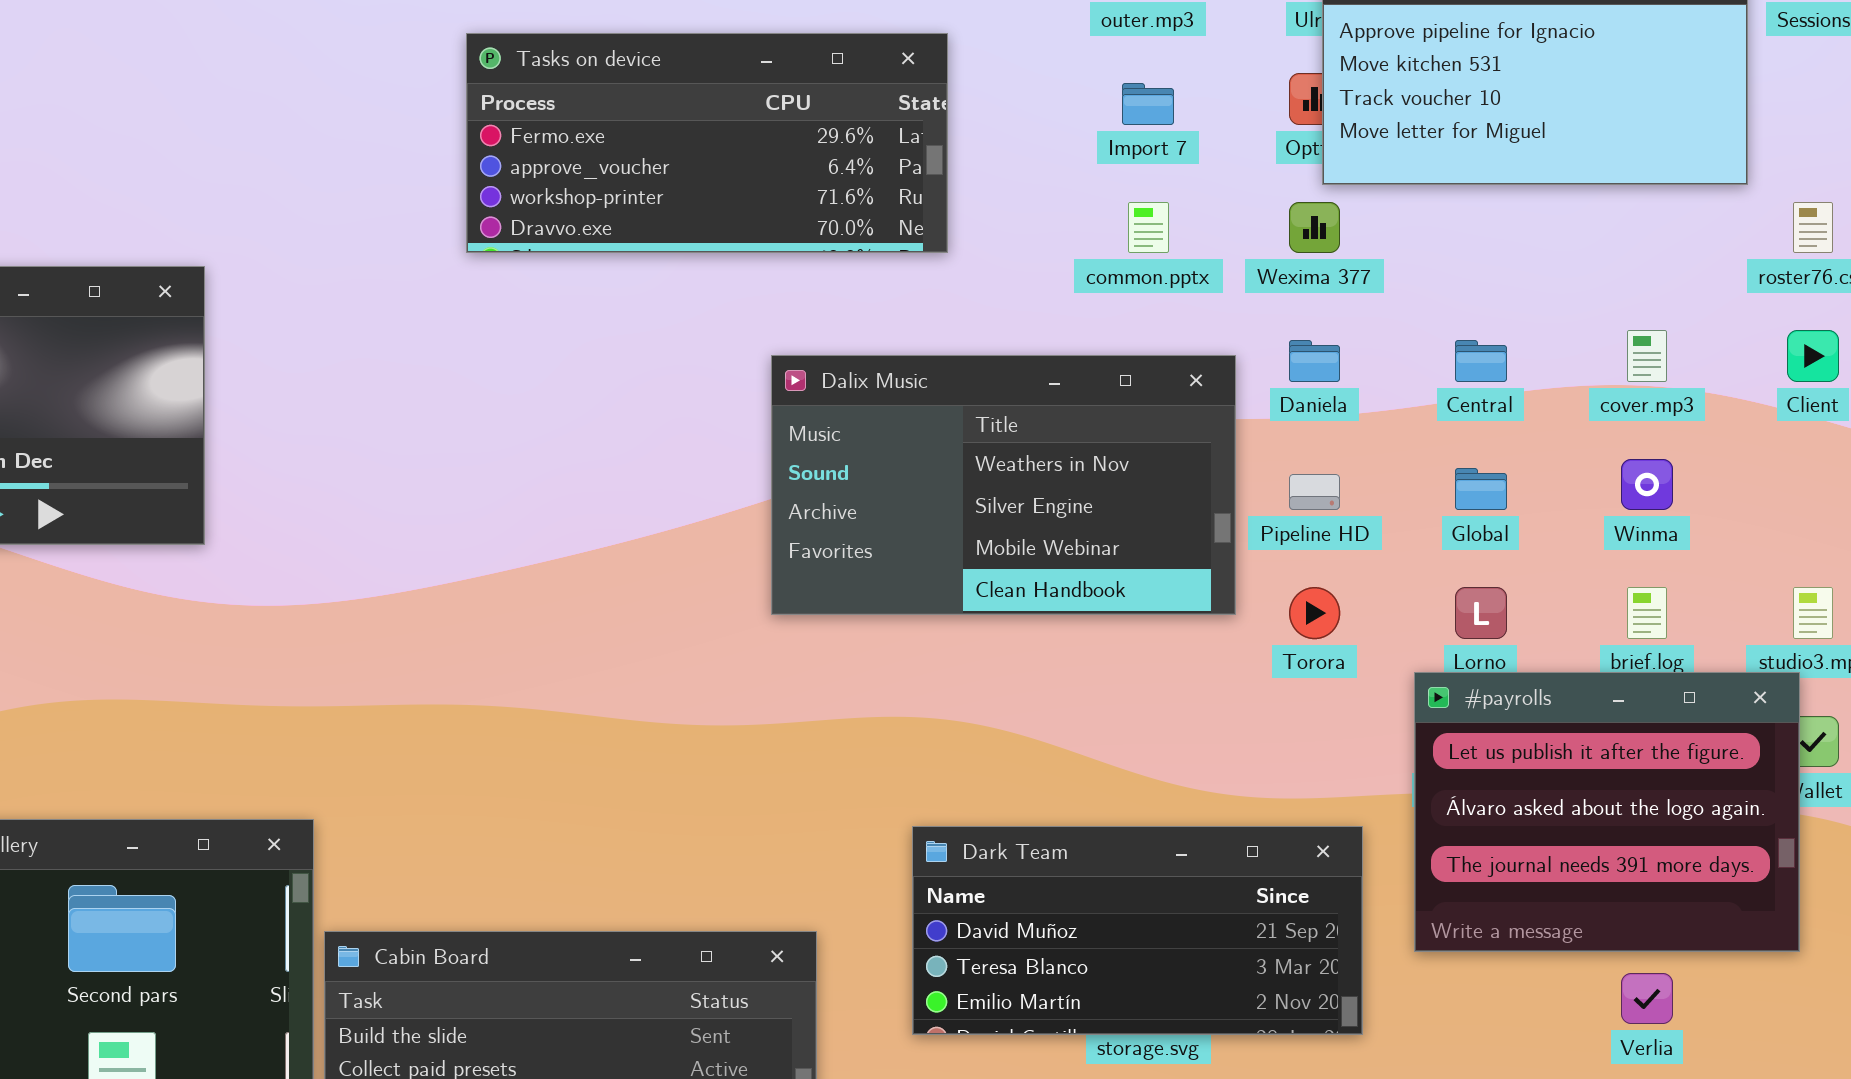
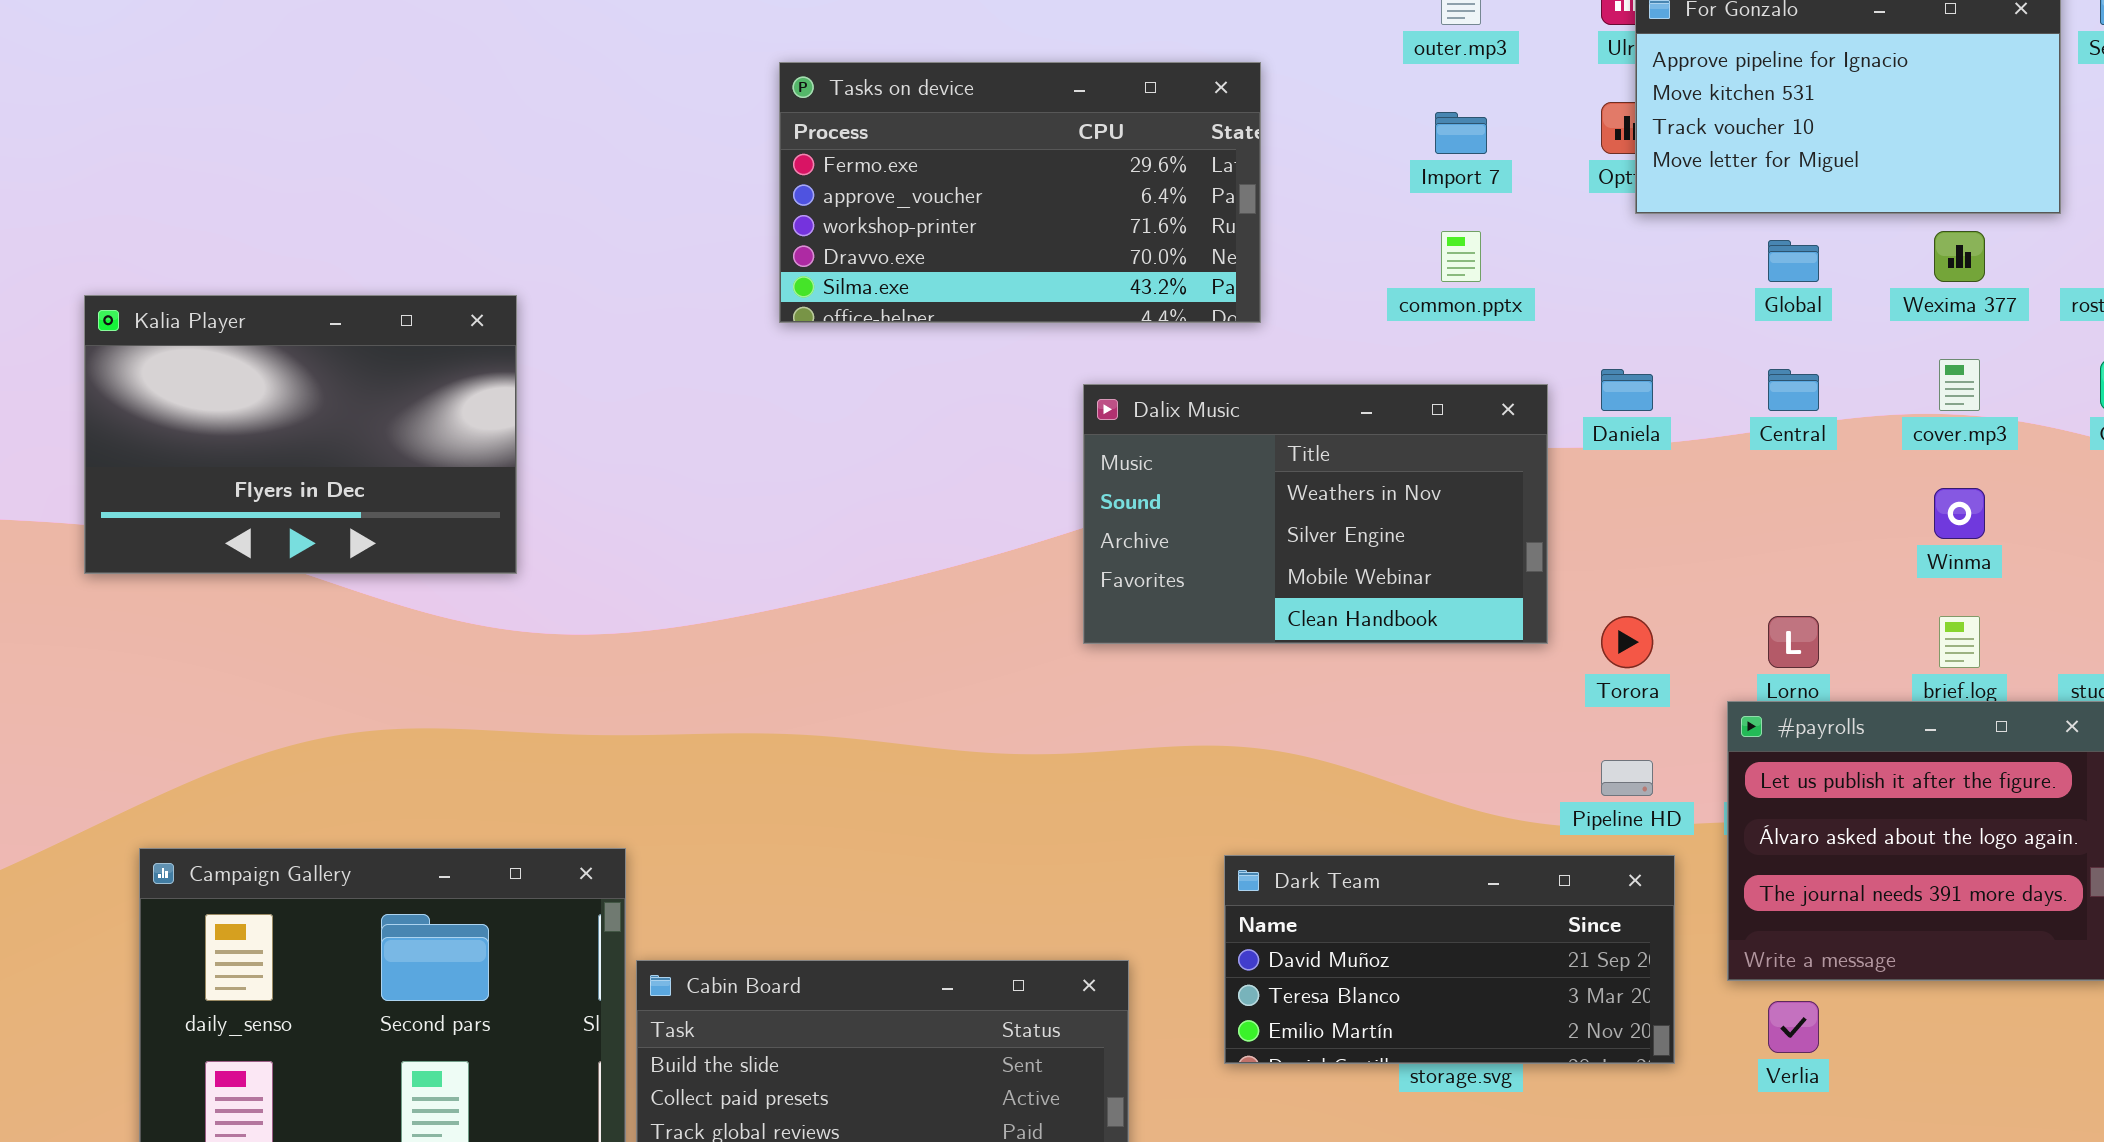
Tasks on device: [466,33,948,253] -> [779,62,1261,323], resized
Wexima 377: [1289,202,1340,253] -> [1934,231,1985,282], moved
Global: [1455,468,1507,510] -> [1768,240,1819,282], moved
Pipeline HD: [1289,474,1340,510] -> [1601,760,1653,796], moved
Verlia: [1621,973,1673,1024] -> [1768,1001,1819,1053], moved

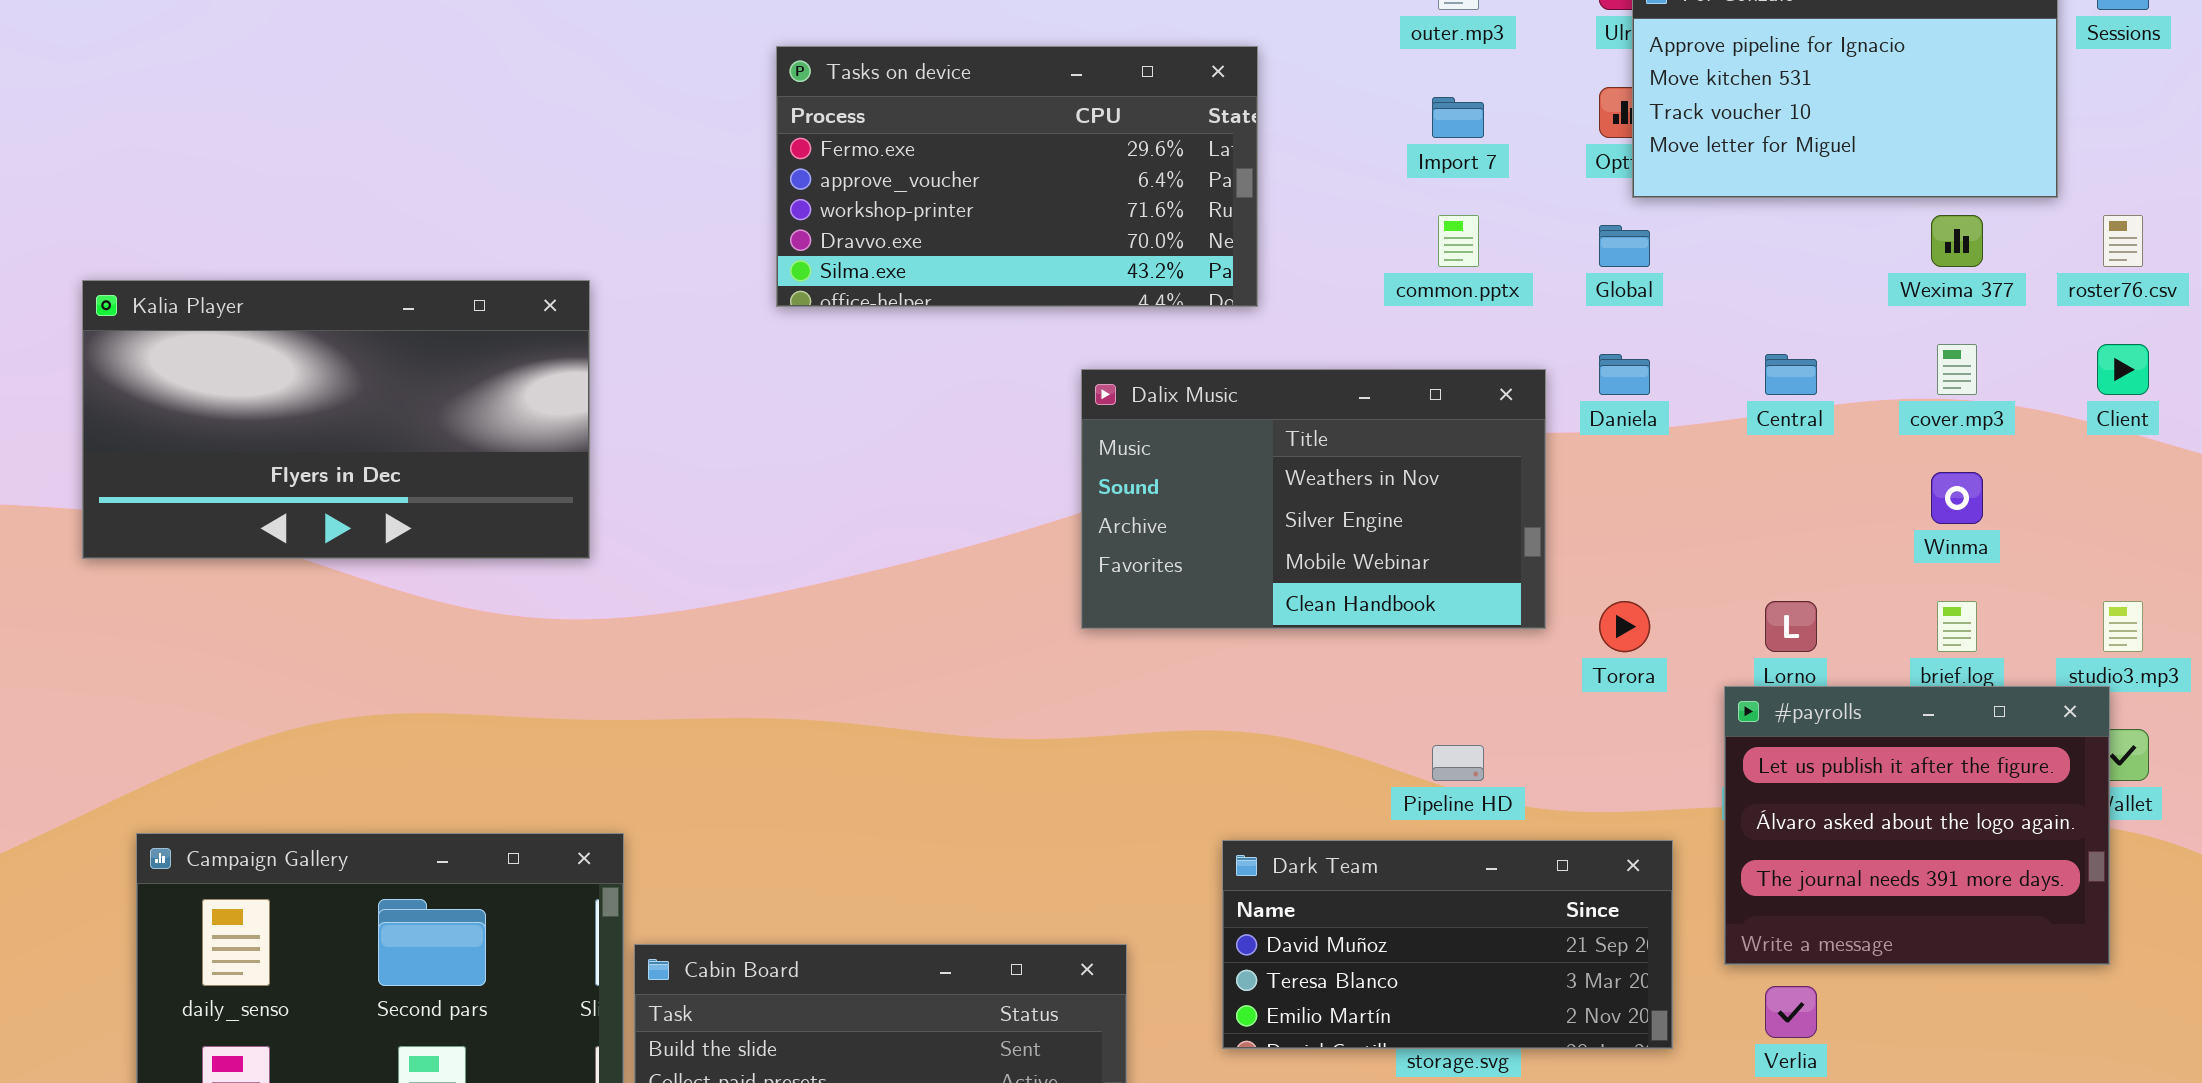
Global: [1768,240,1819,282] -> [1599,225,1650,267], moved
Kalia Player: [84,295,517,574] -> [82,280,590,559], resized
Pipeline HD: [1601,760,1653,796] -> [1432,745,1484,781], moved

